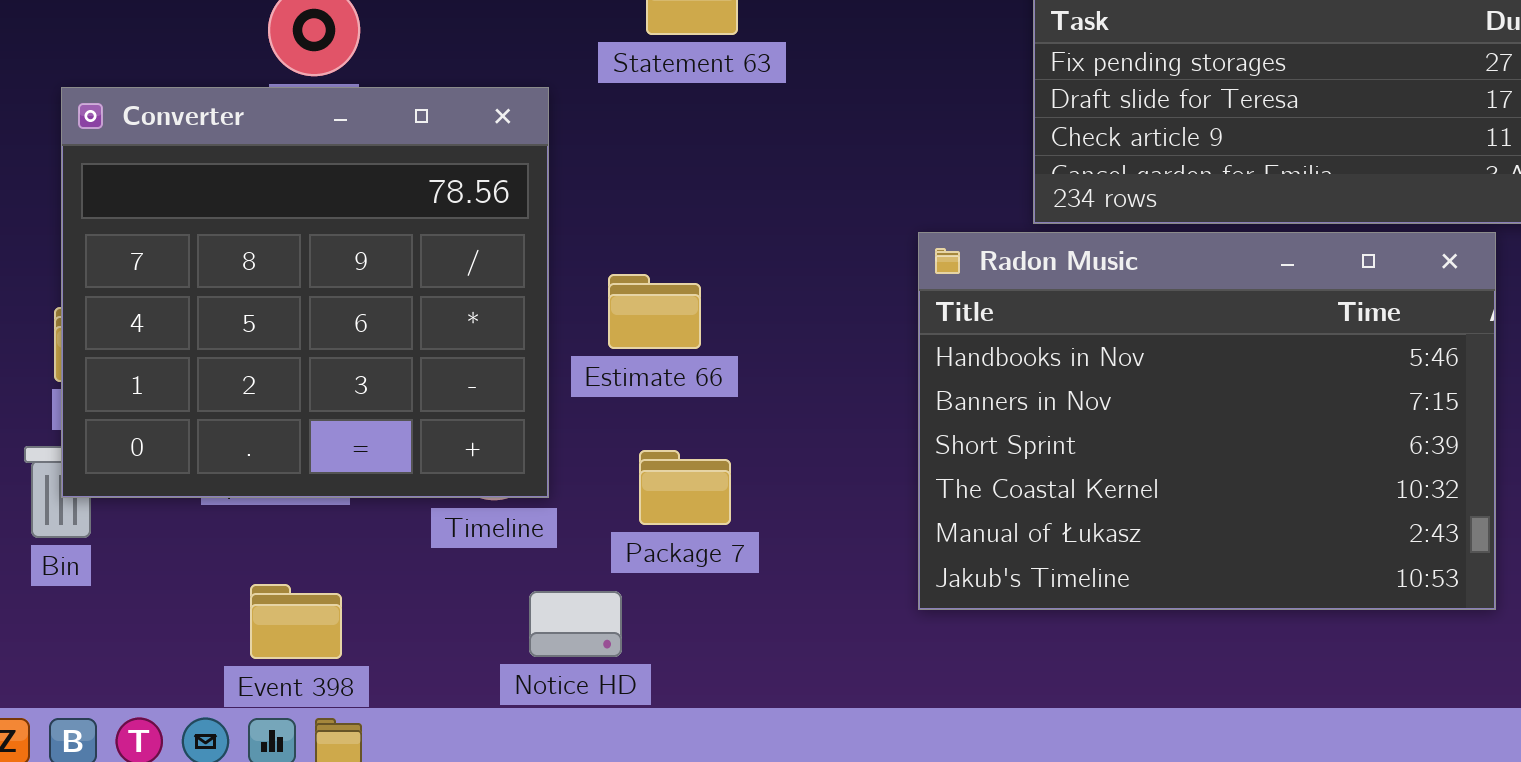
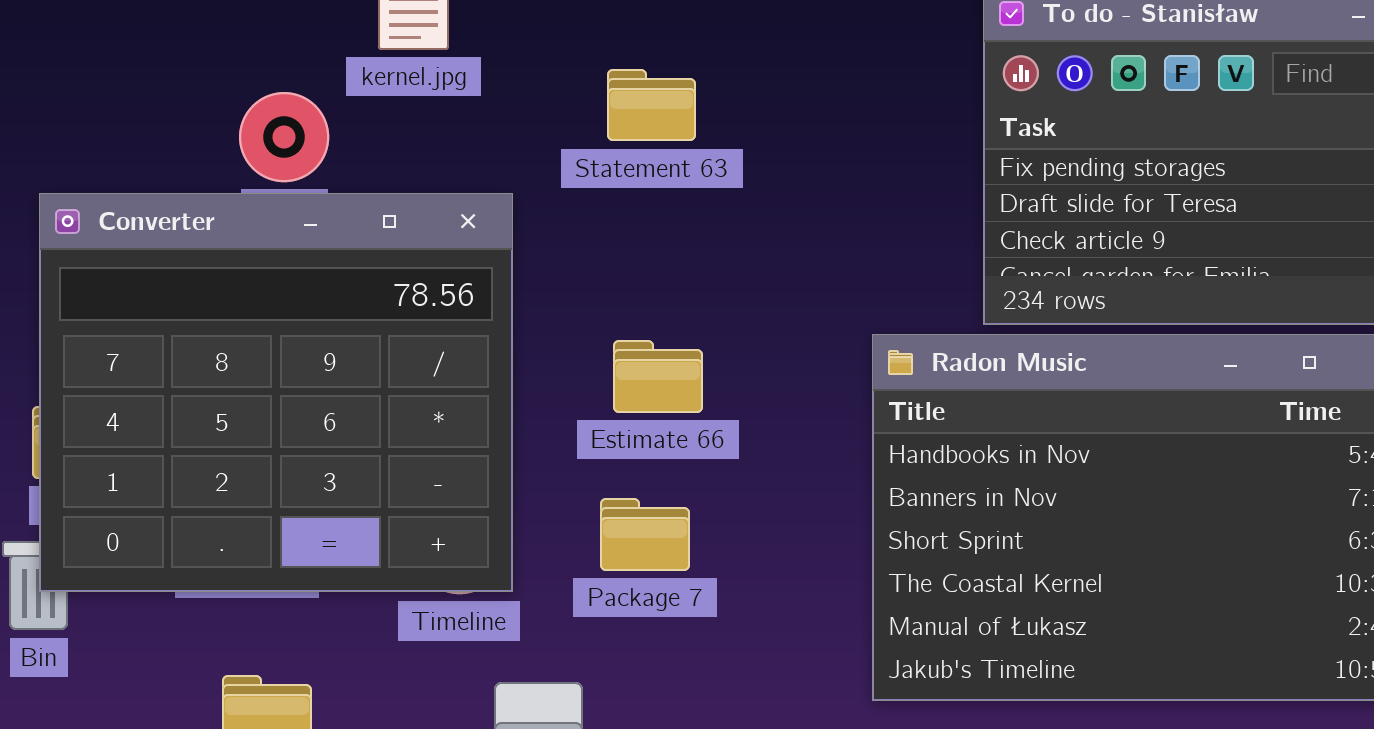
Estimate 66: [608,274,701,349] -> [613,340,703,413], moved
Package 7: [639,450,731,525] -> [600,498,690,571], moved

